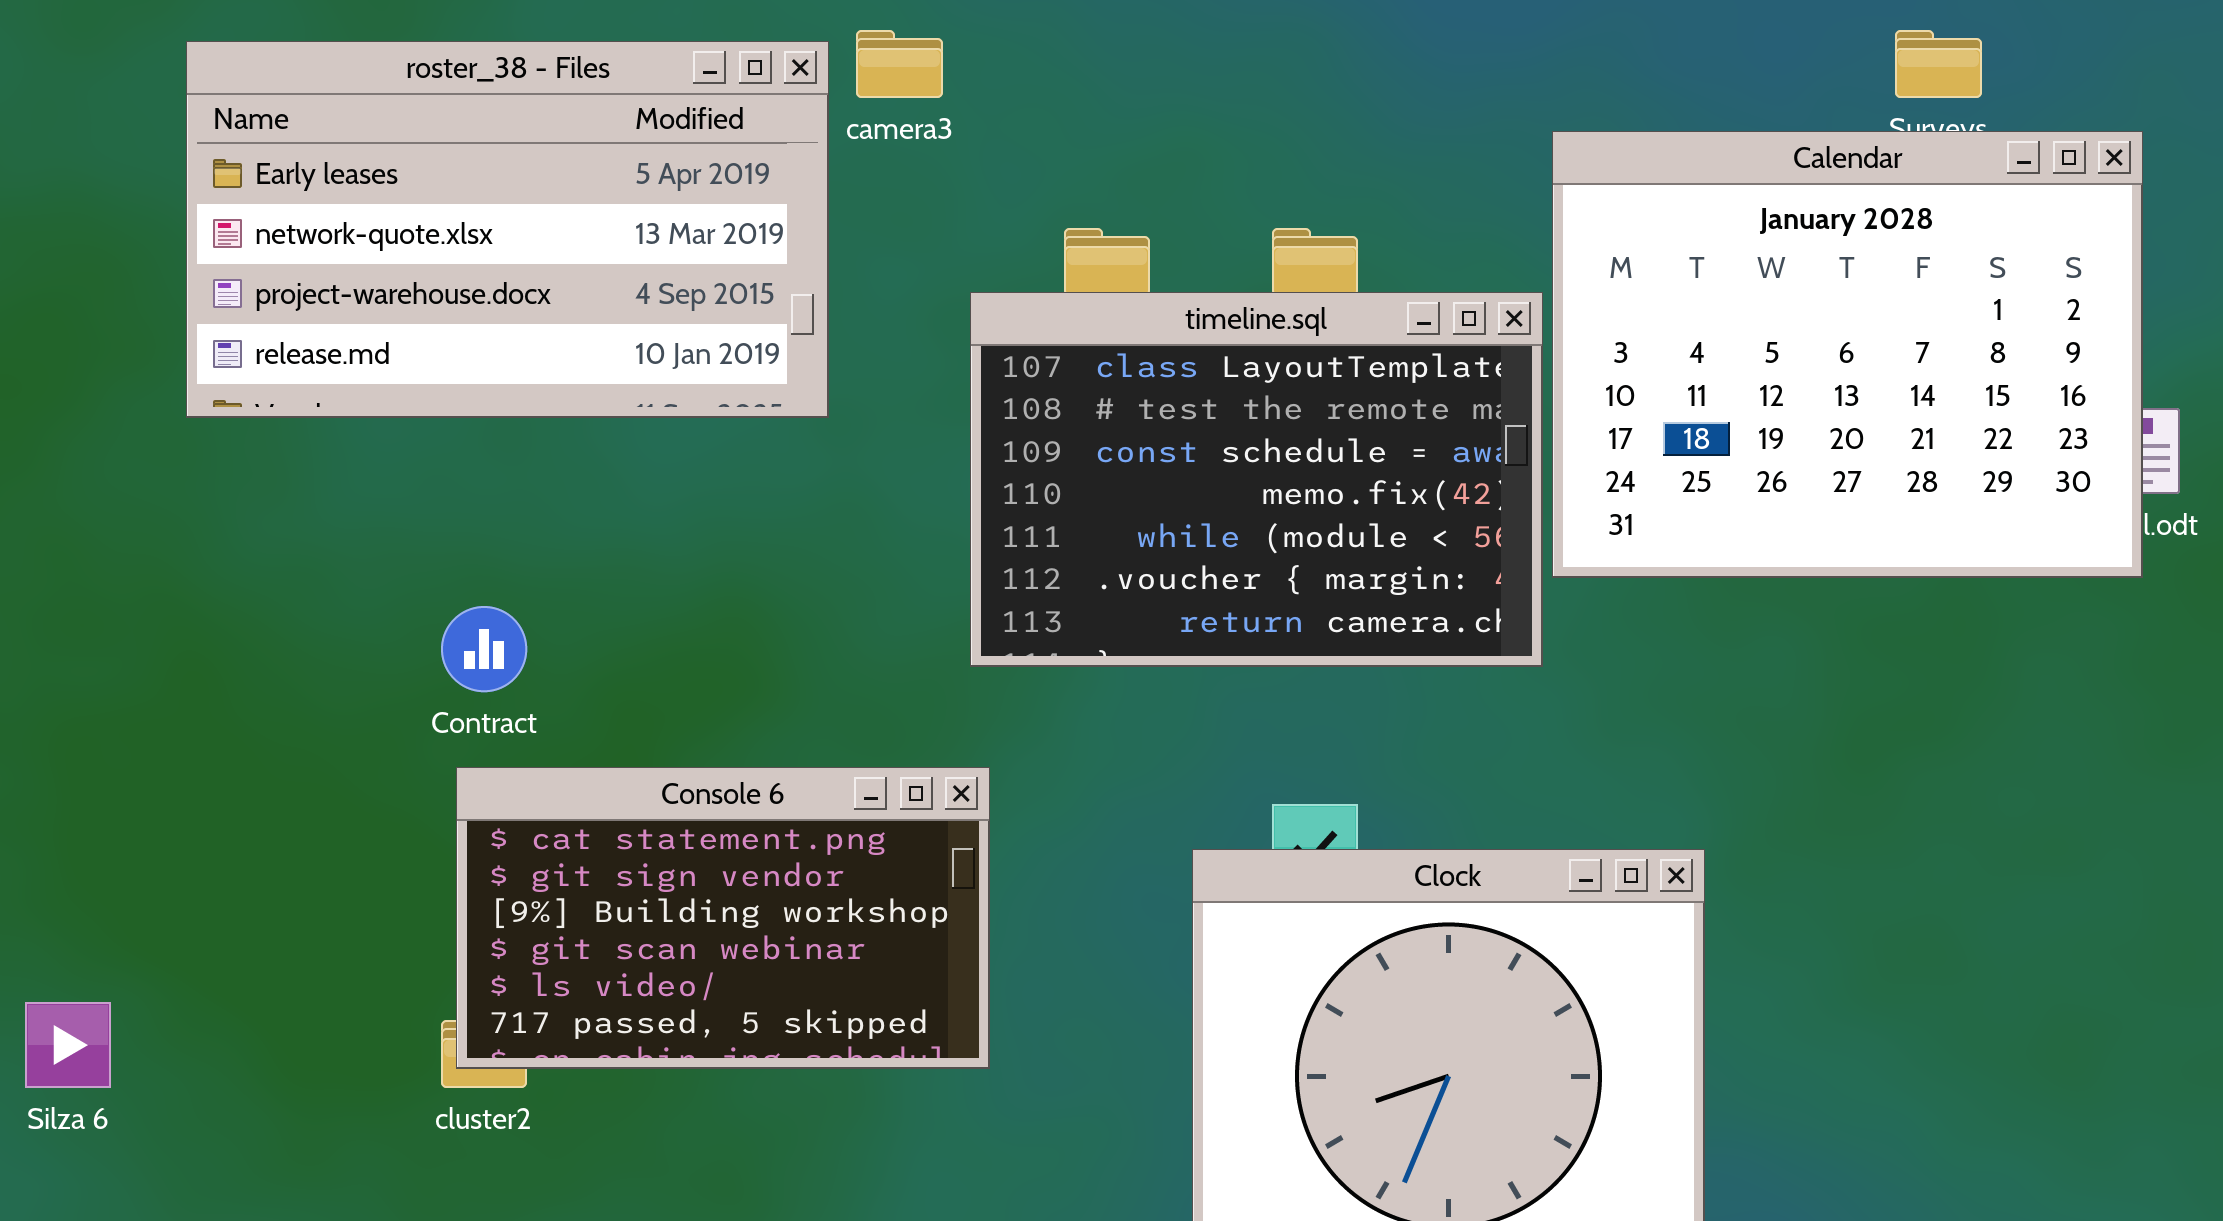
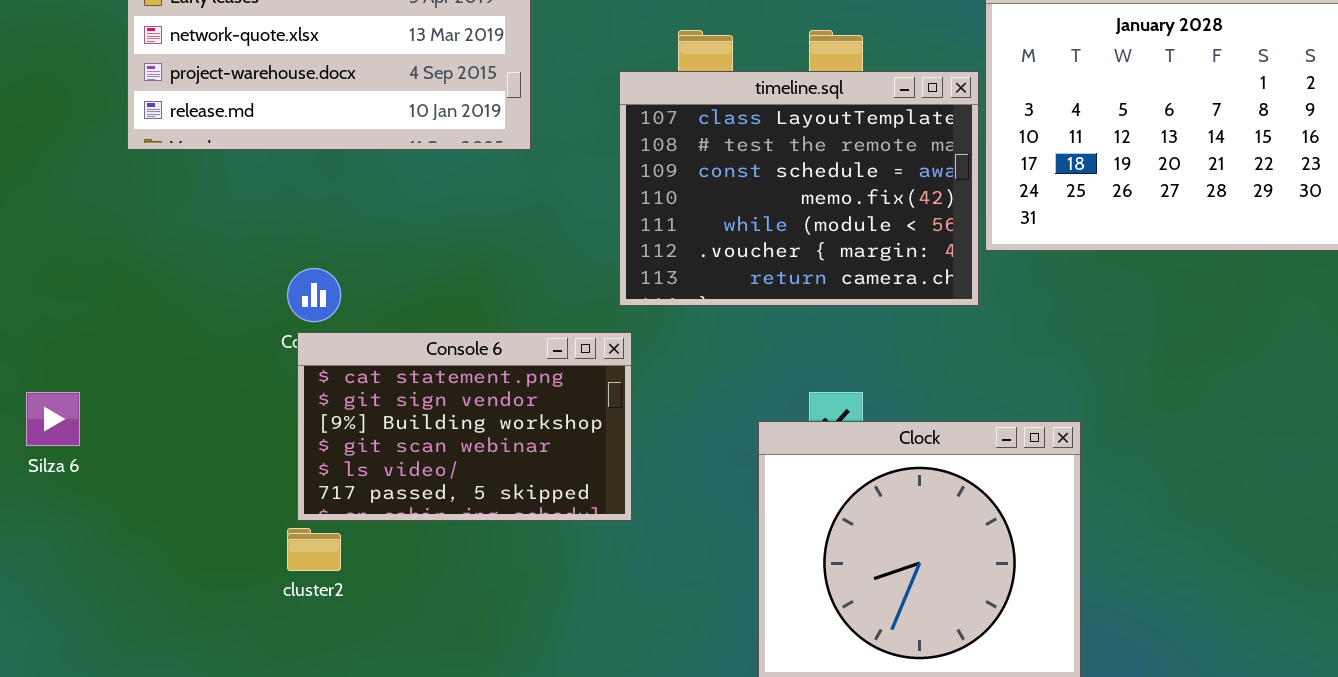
Console 6: [456,767,990,1069] -> [297,332,632,521], moved
Silza 6: [25,1002,111,1088] -> [26,392,80,446], moved

